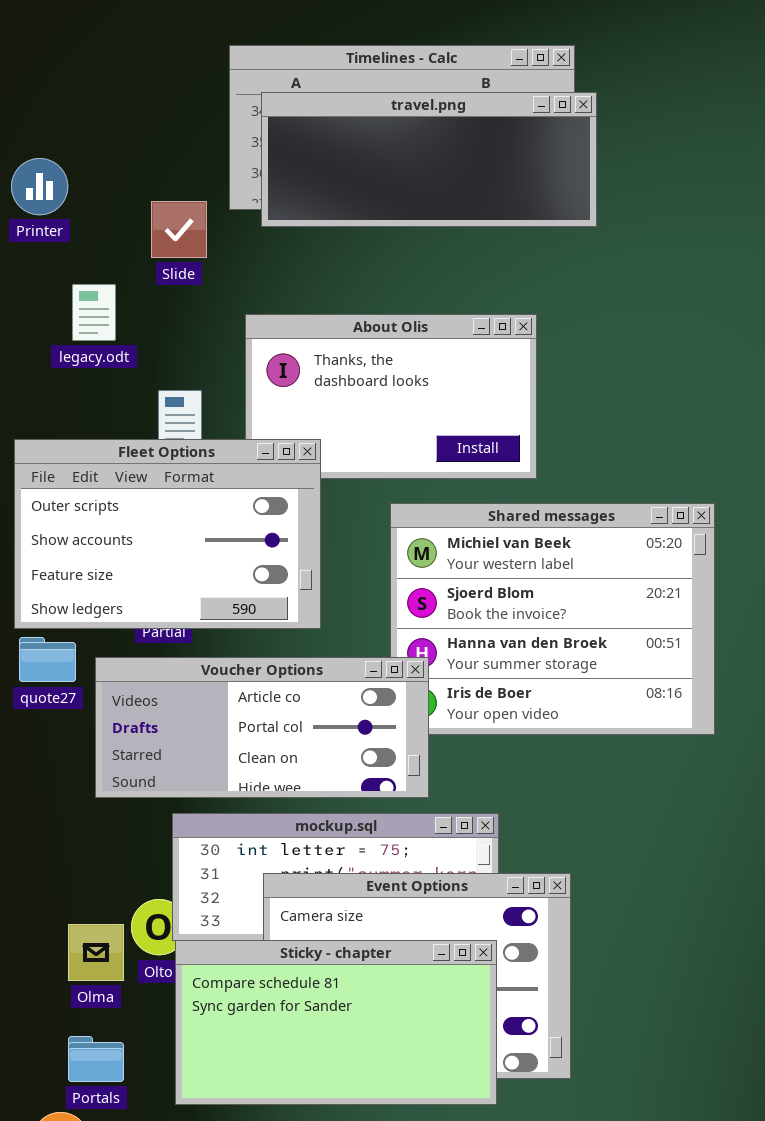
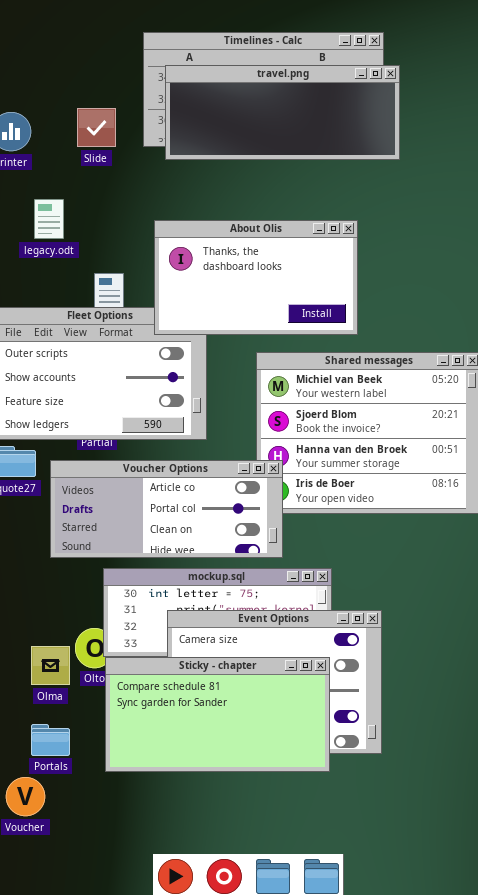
Slide: [151,201,207,258] -> [77,108,116,147], moved
About Olis: [245,314,537,479] -> [154,220,358,335], raised

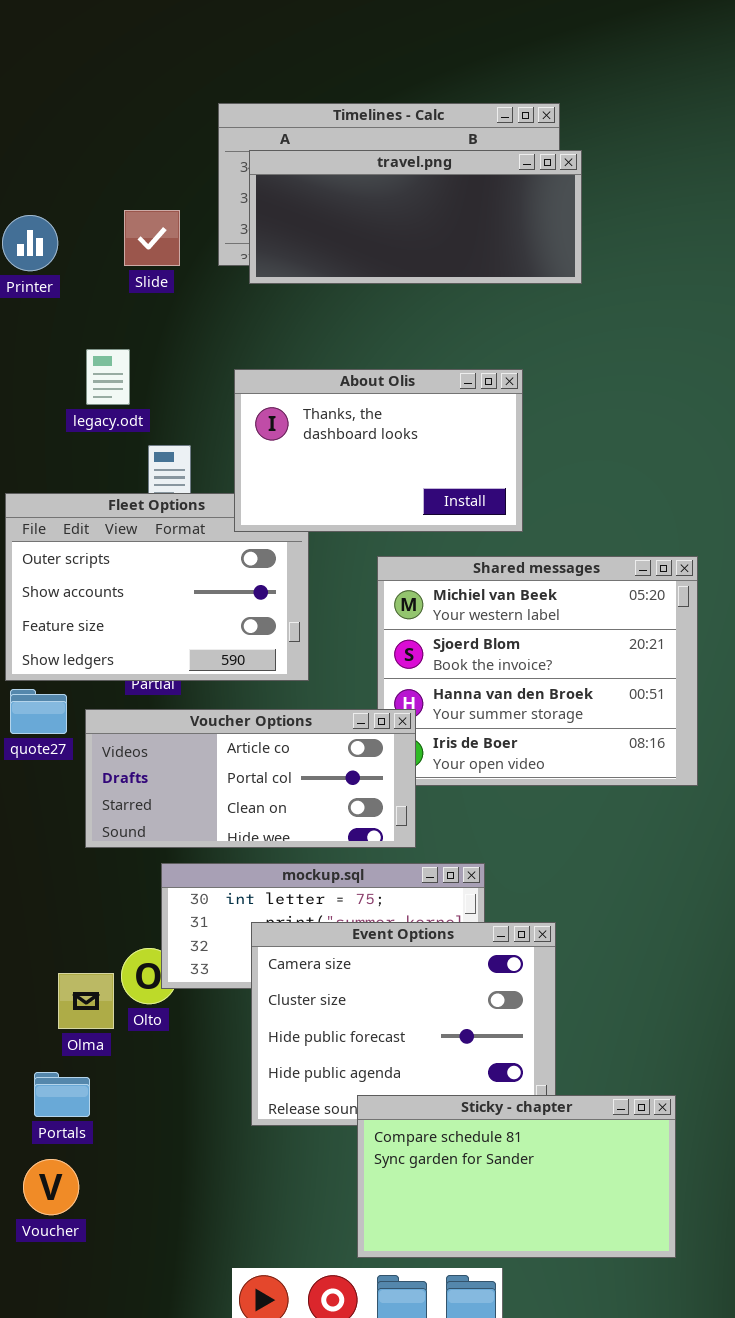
legacy.odt: [34,199,64,239] -> [86,349,130,405], moved
Sticky - chapter: [105,657,330,772] -> [357,1095,676,1258], moved
Portals: [31,724,70,756] -> [34,1072,90,1117], moved

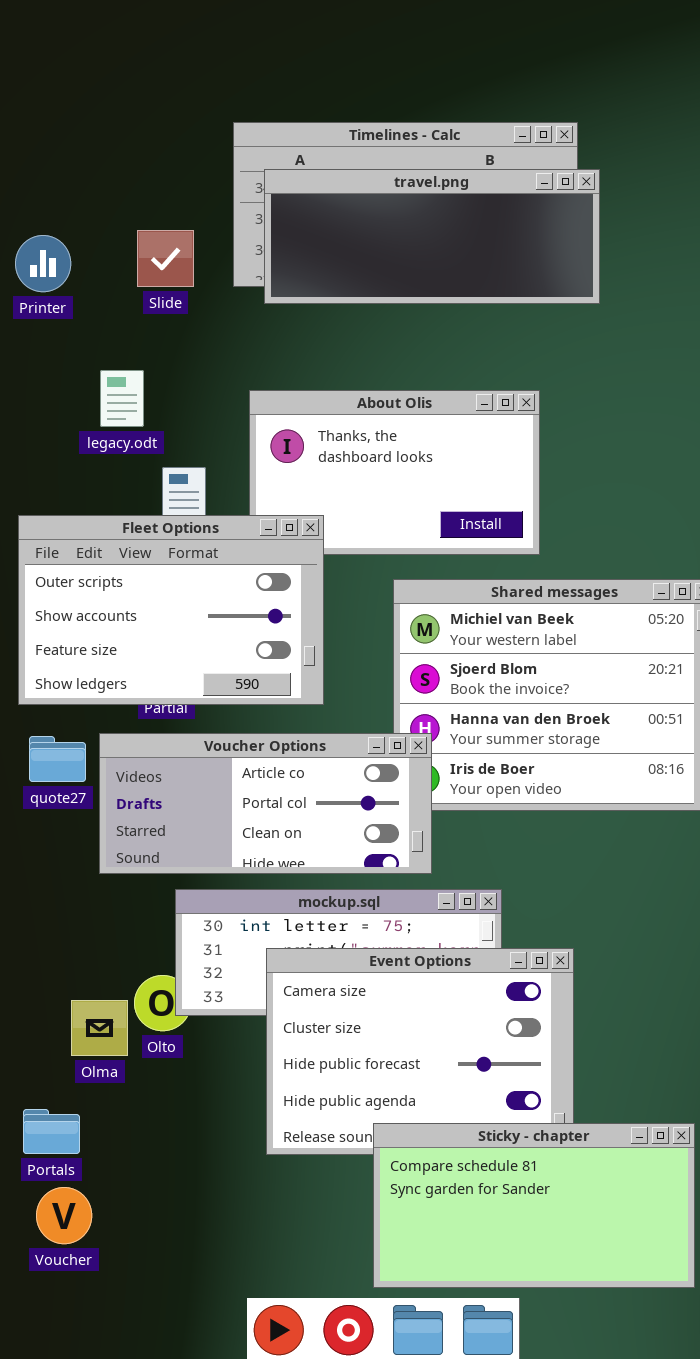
Fleet Options: [5,493,309,681] -> [18,515,324,705], raised
quote27: [10,689,67,734] -> [29,736,86,782], moved
Portals: [34,1072,90,1117] -> [23,1109,80,1154], moved

